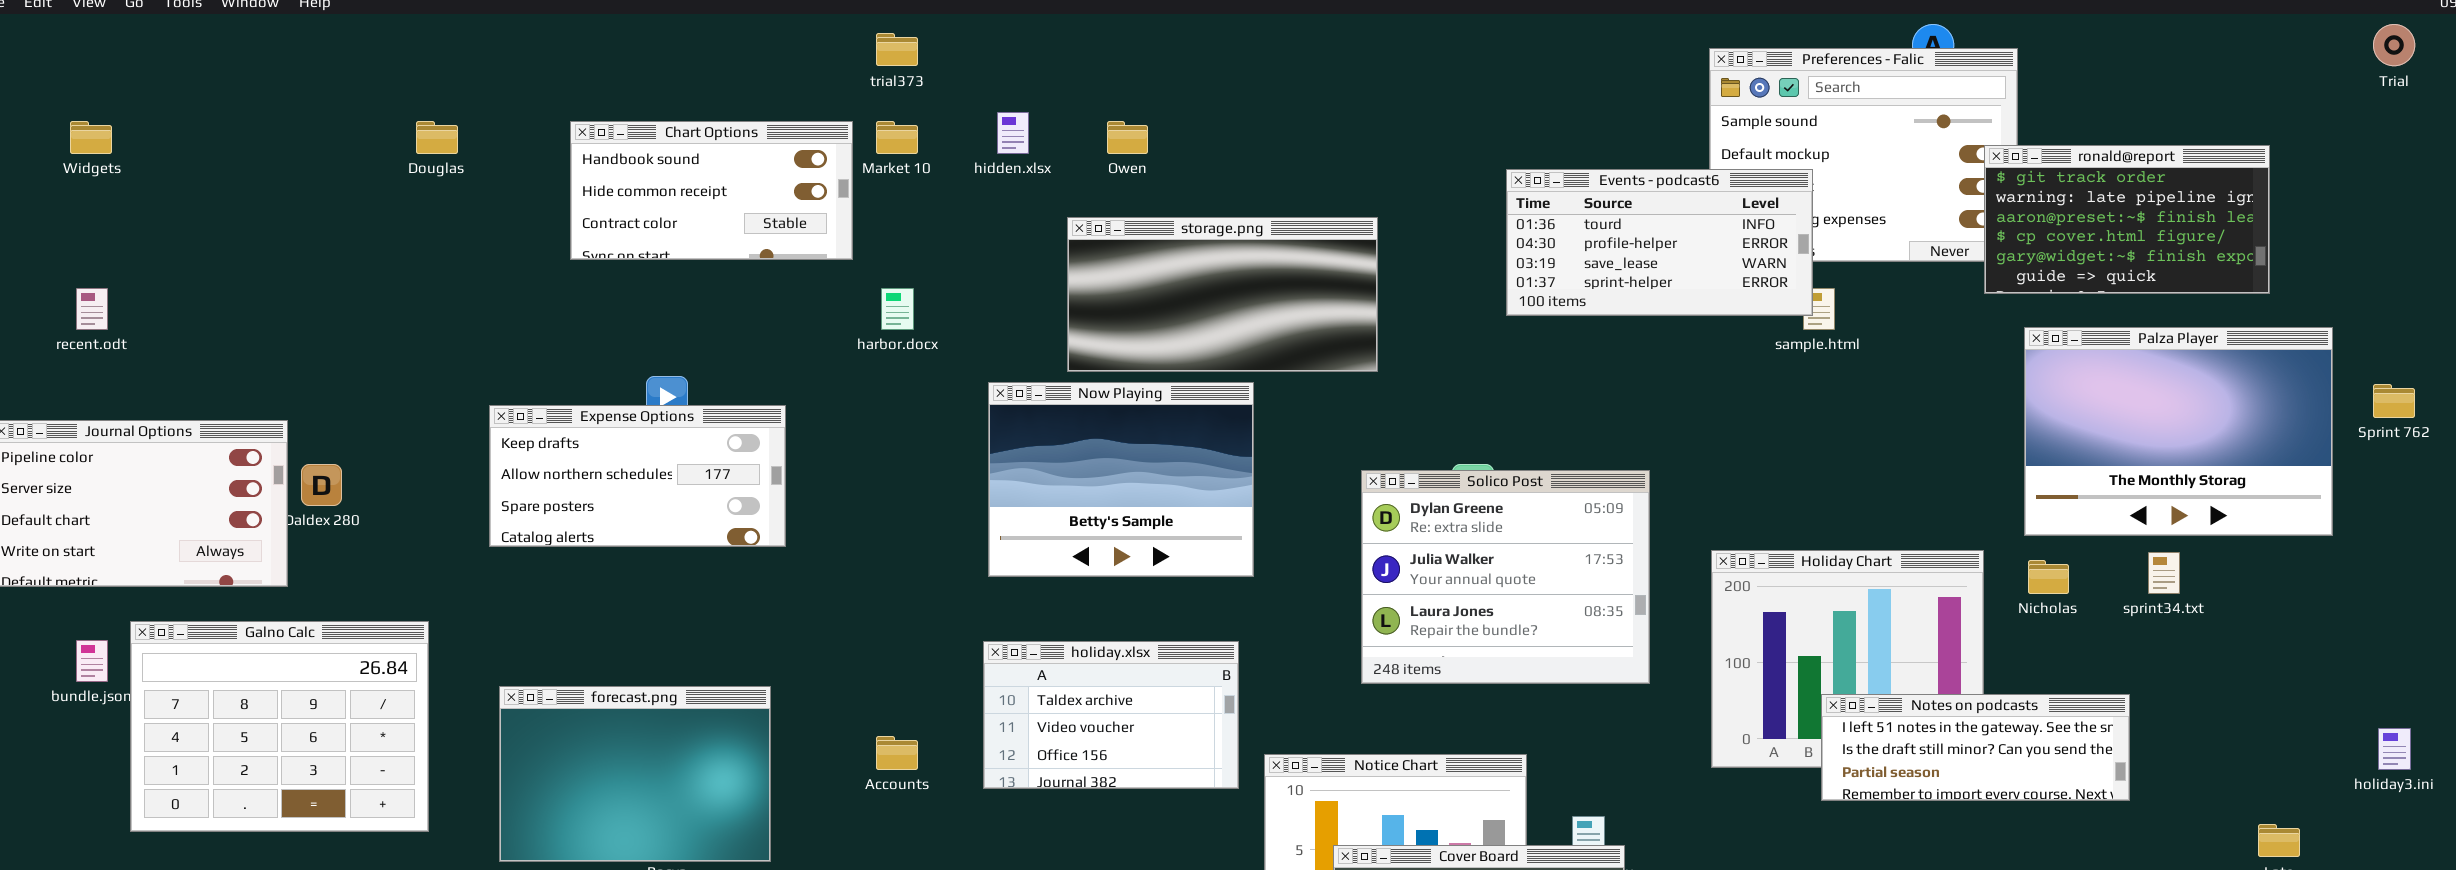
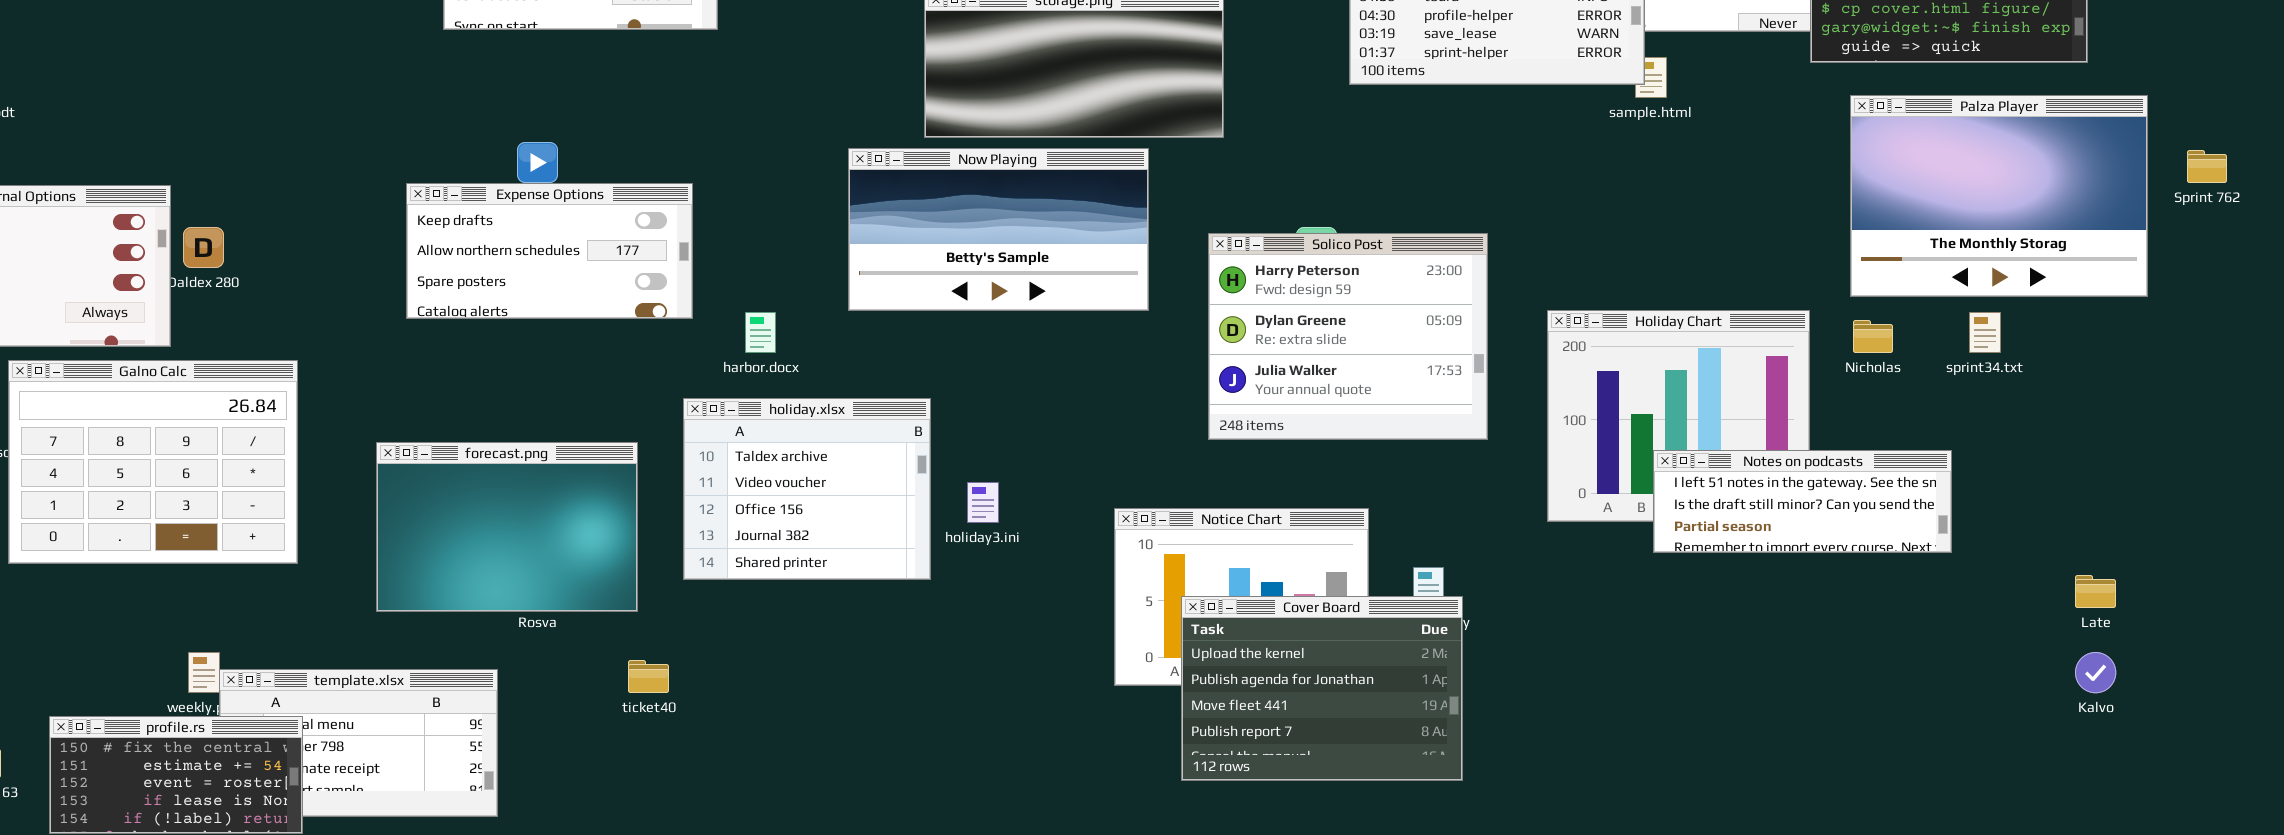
harbor.docx: [881,288,914,330] -> [745,312,776,353], moved
Now Playing: [988,382,1254,577] -> [848,148,1149,311], resized
Expense Options: [489,405,786,547] -> [406,183,693,319], moved
Solico Post: [1361,470,1650,684] -> [1208,233,1488,440], scrolled up 1 row
Galno Calc: [130,621,429,832] -> [8,360,298,564], moved
holiday.xlsx: [983,641,1239,789] -> [683,398,931,580], moved, resized
holiday3.ini: [2378,728,2411,770] -> [967,482,999,523], moved

